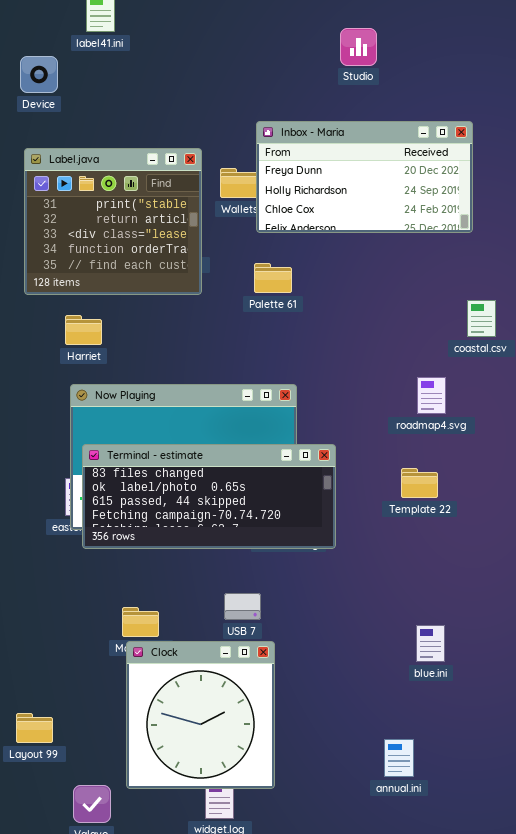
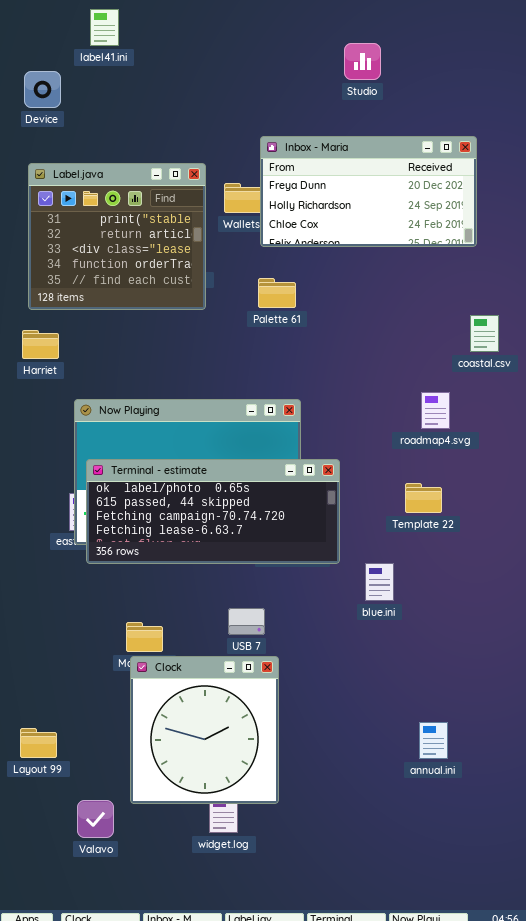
Harriet: [65,315,102,345] -> [22,330,59,359], moved
Terminal - estimate: [82,444,336,549] -> [86,459,340,564], scrolled down 1 row
blue.ini: [416,625,445,662] -> [365,563,394,601], moved
annual.ini: [384,739,414,777] -> [419,722,448,759], moved

